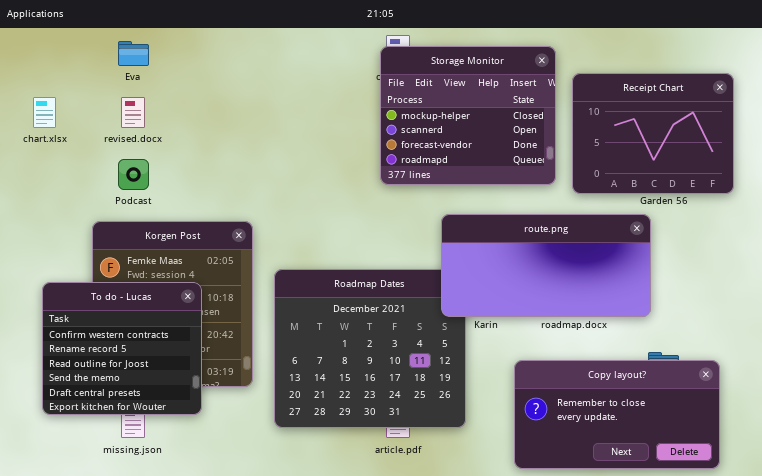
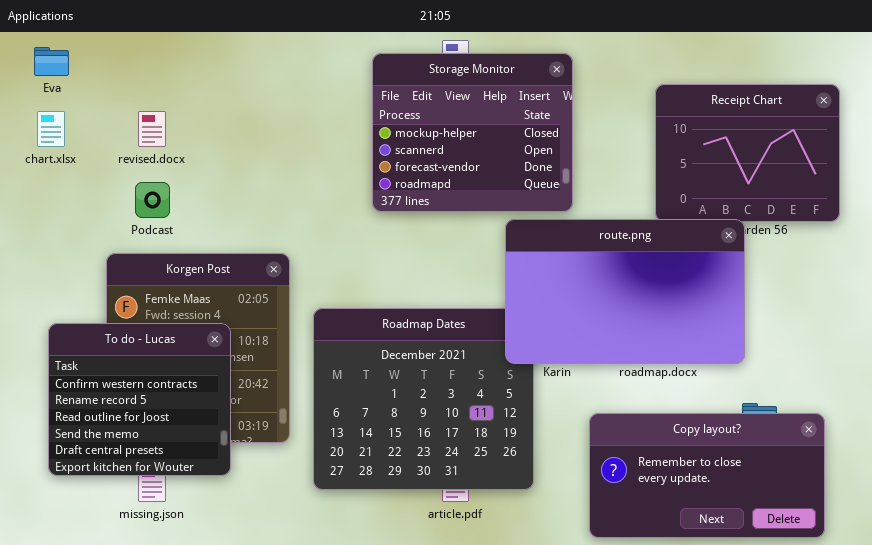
Eva: [118,41,149,66] -> [34,47,69,76], moved
Storage Monitor: [380,46,556,185] -> [372,53,573,212], moved
route.png: [441,214,651,317] -> [505,219,745,364], resized

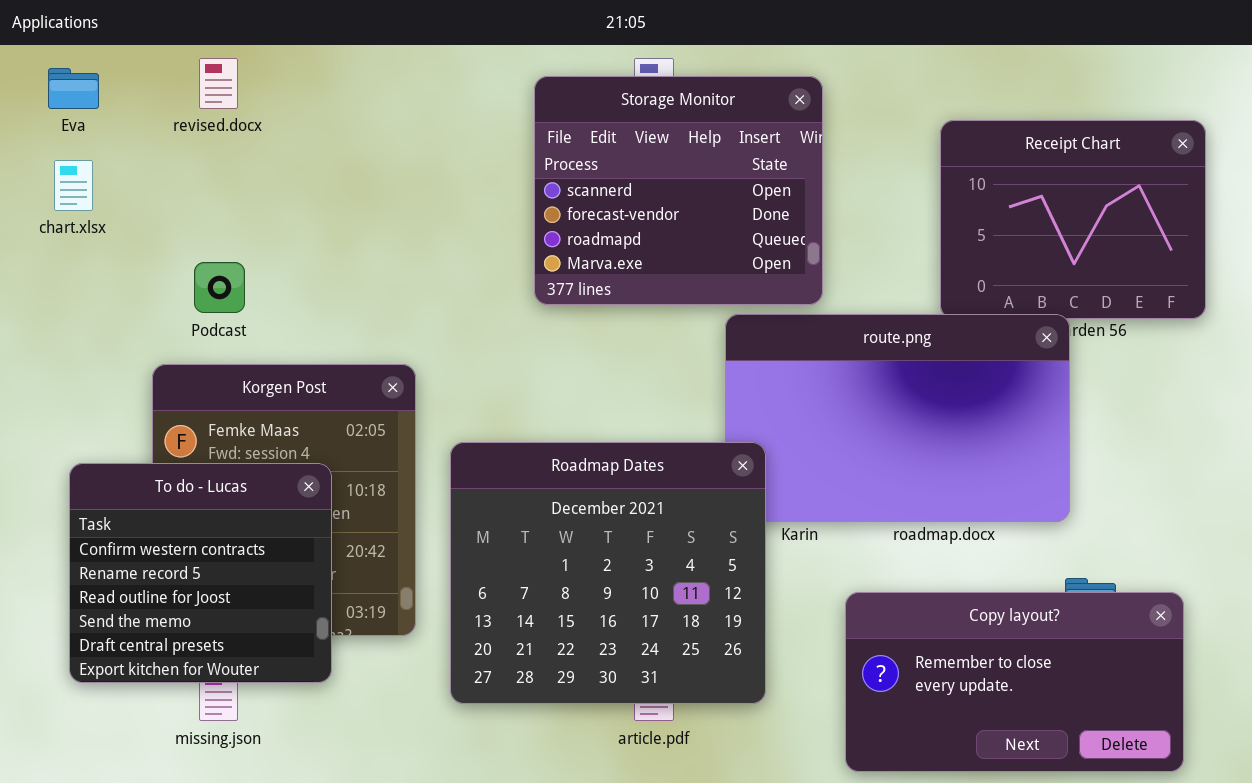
Storage Monitor: [372,53,573,212] -> [534,76,823,305], scrolled down 1 row
revised.docx: [138,111,166,147] -> [199,58,238,109], moved
Roadmap Dates: [313,308,534,490] -> [450,442,766,704], raised

